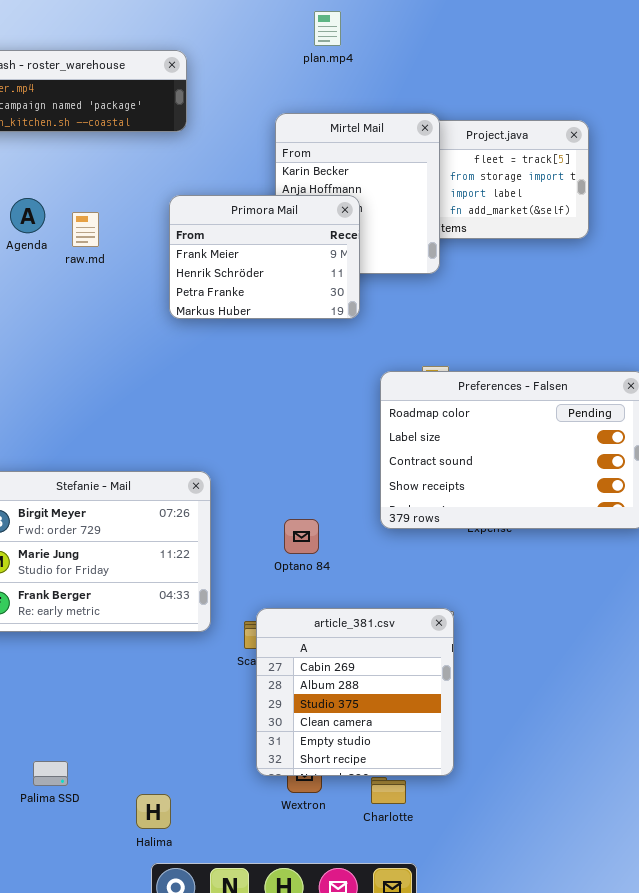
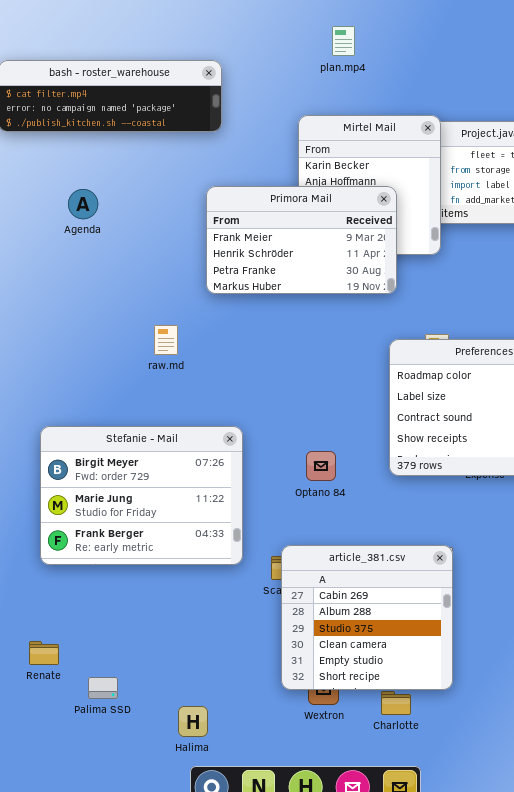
Primora Mail: [169,195,360,319] -> [206,186,397,294], resized
raw.md: [72,212,99,247] -> [154,325,178,355], moved
Optano 84: [284,519,319,554] -> [306,451,336,481], moved

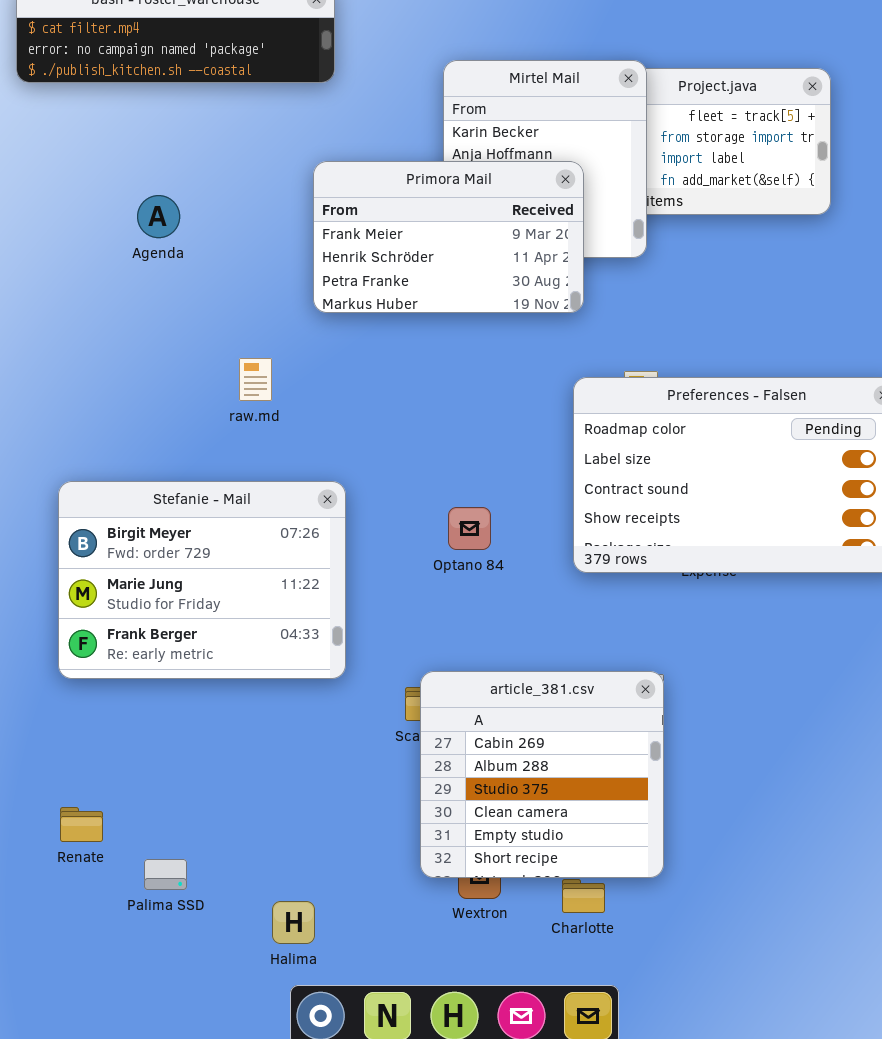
Agenda: [68,189,98,219] -> [137,195,180,238], moved
Stefanie - Mail: [40,426,243,565] -> [58,481,346,679], moved
Optano 84: [306,451,336,481] -> [448,507,491,550], moved

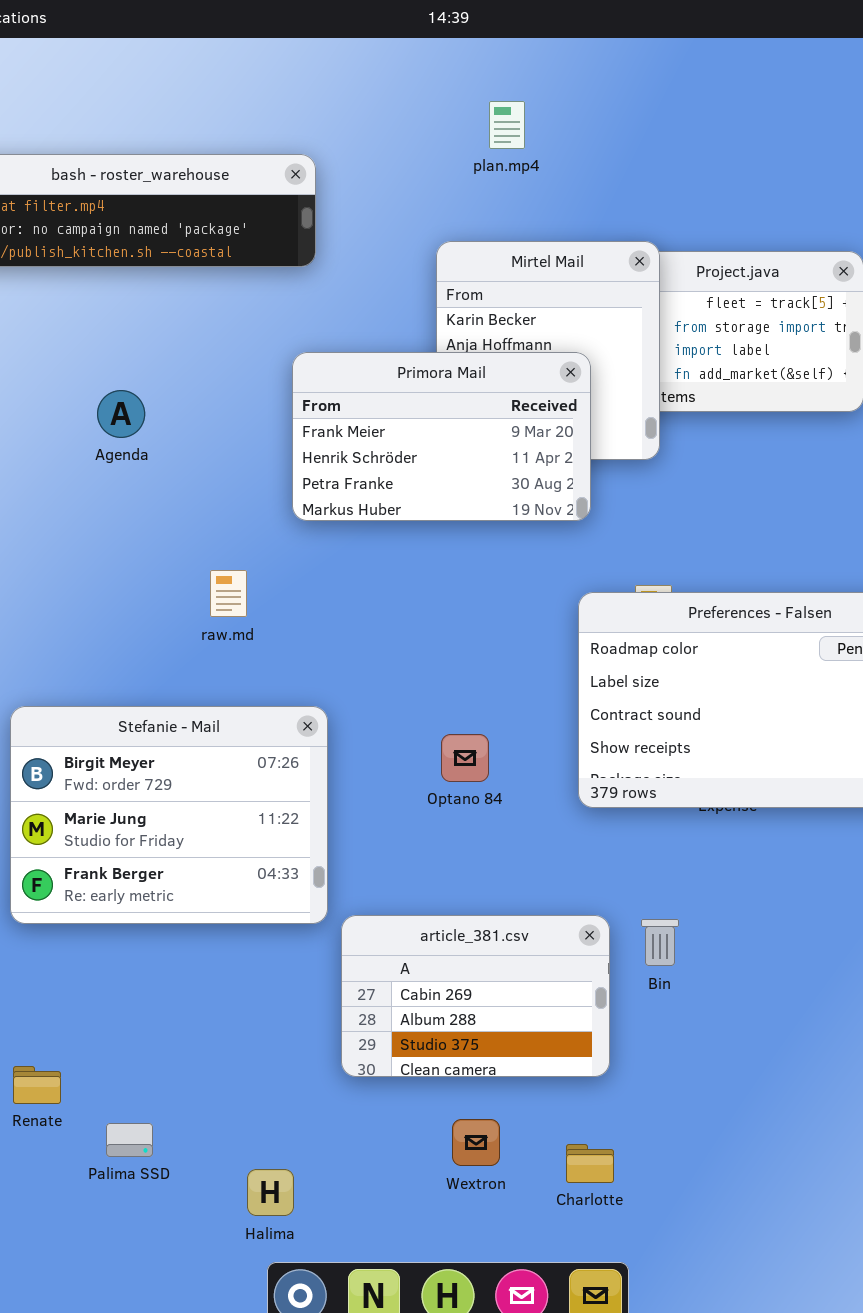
article_381.csv: [420,671,664,878] -> [341,915,610,1077], moved, resized

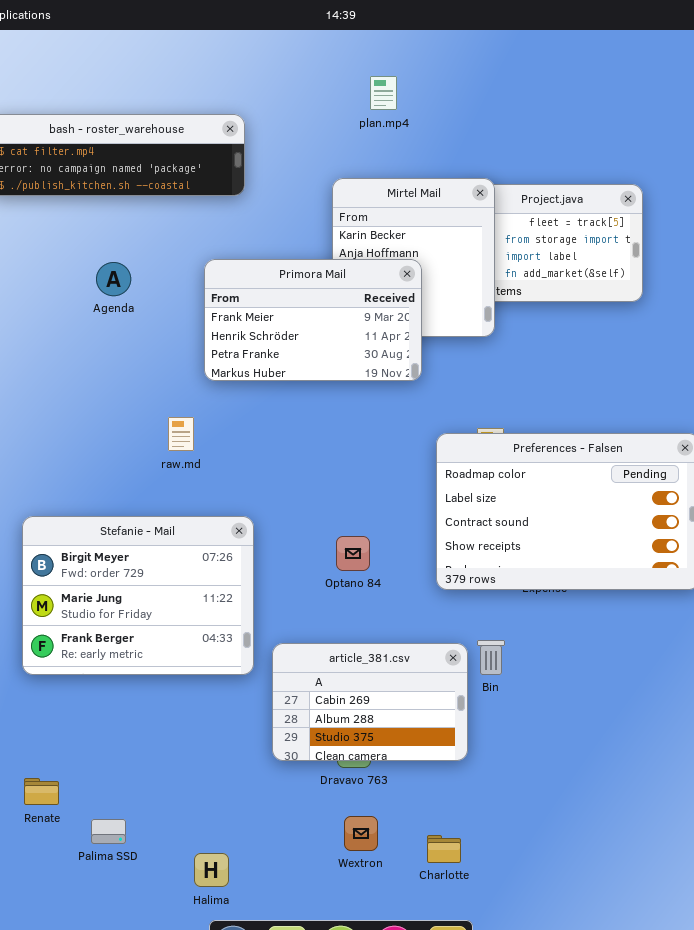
Primora Mail: [292,352,591,521] -> [204,259,422,381], moved
Agenda: [97,390,145,438] -> [96,262,131,296], moved
article_381.csv: [341,915,610,1077] -> [272,643,468,761], moved
Bin: [641,919,679,966] -> [477,640,505,675], moved

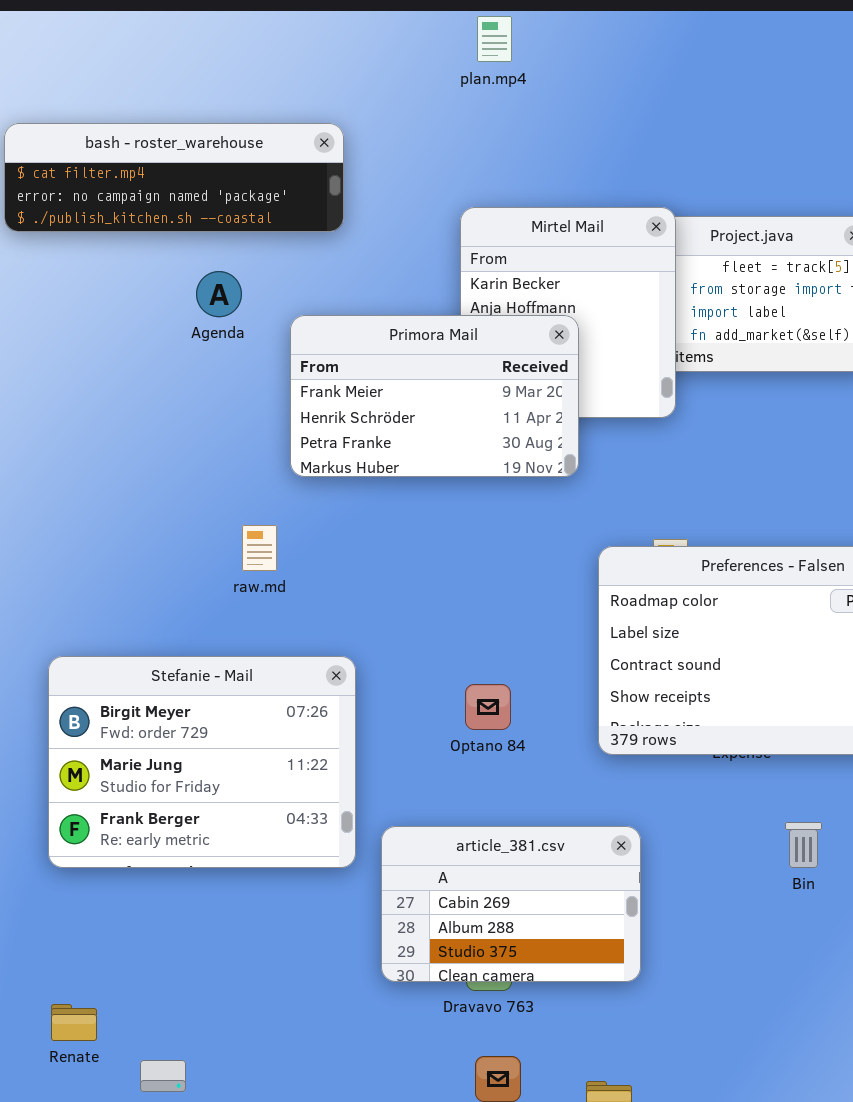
plan.mp4: [370,76,397,110] -> [477,16,512,62], moved
Agenda: [96,262,131,296] -> [196,271,242,317], moved
Bin: [477,640,505,675] -> [785,822,822,868], moved

